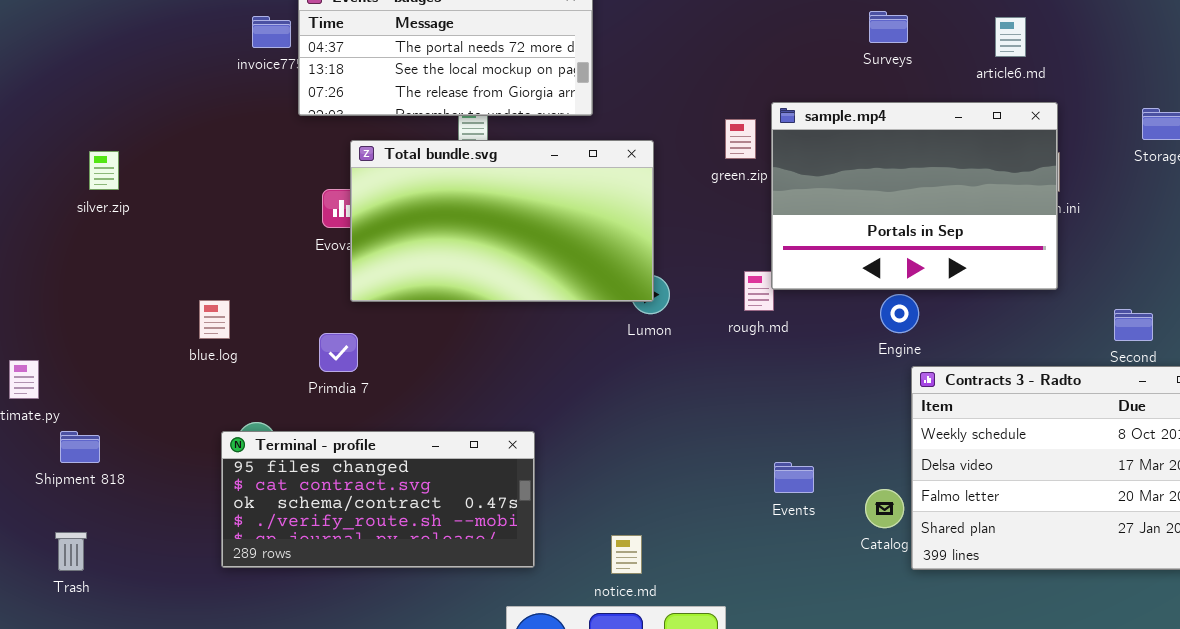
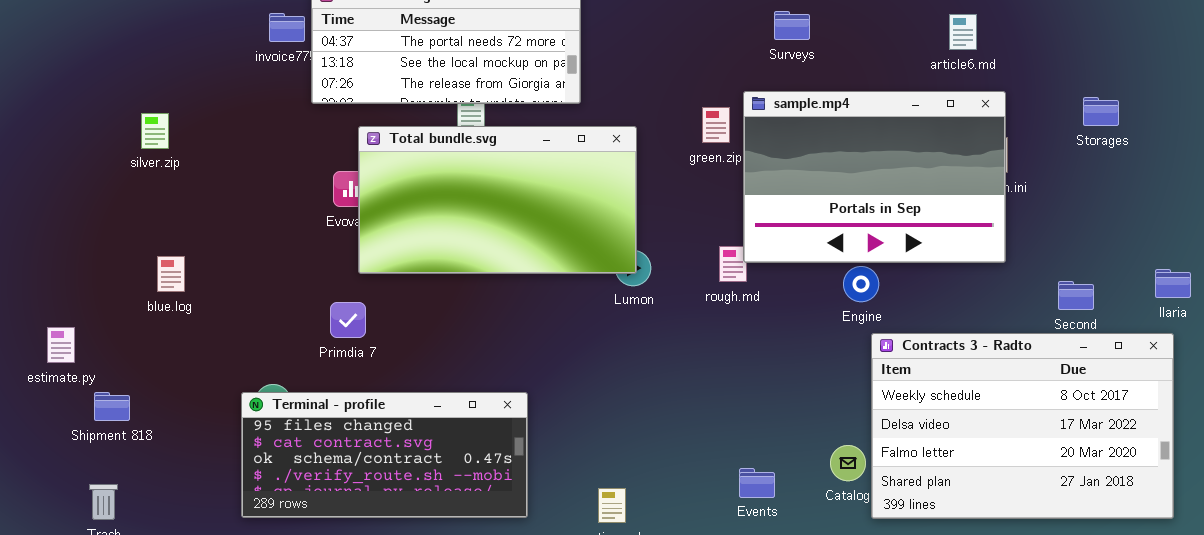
Surveys: [869,11,908,43] -> [774,11,810,40], moved
silver.zip: [89,151,119,190] -> [141,113,169,149], moved
blue.log: [199,300,230,339] -> [157,256,185,292], moved
Events: [774,462,814,493] -> [739,468,775,498], moved

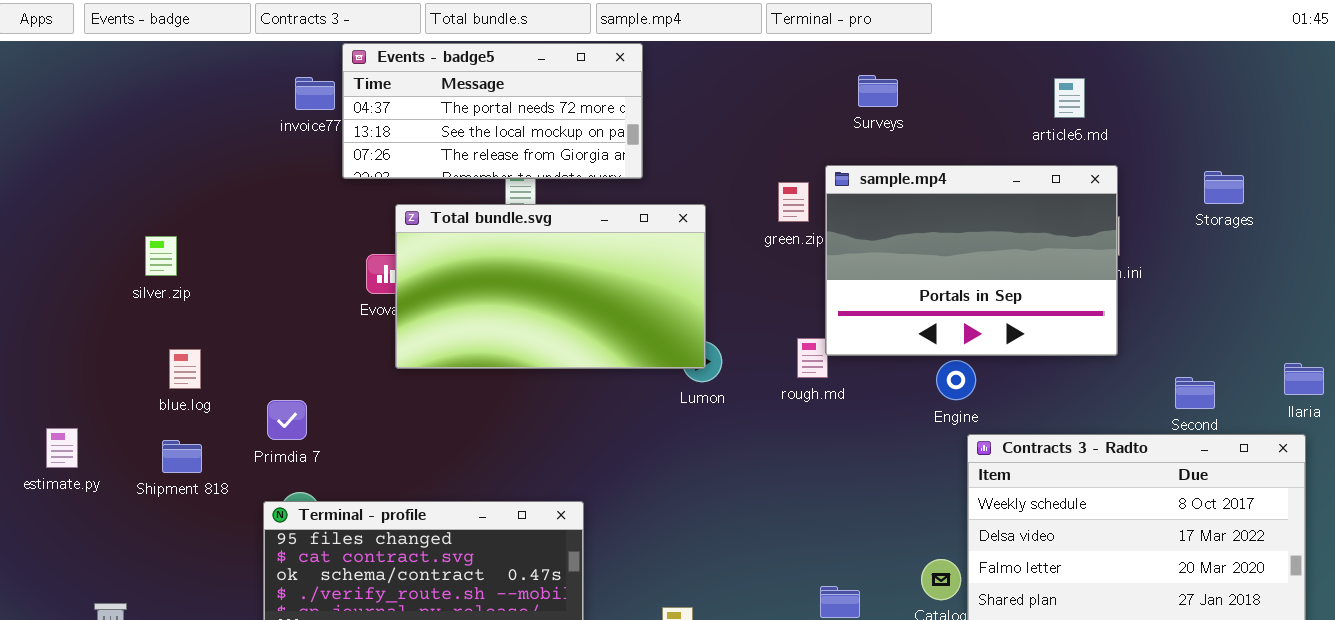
silver.zip: [141,113,169,149] -> [145,236,177,276], moved
Primdia 7: [330,302,366,338] -> [267,400,307,440], moved
Shipment 818: [94,392,130,421] -> [162,440,202,473], moved

